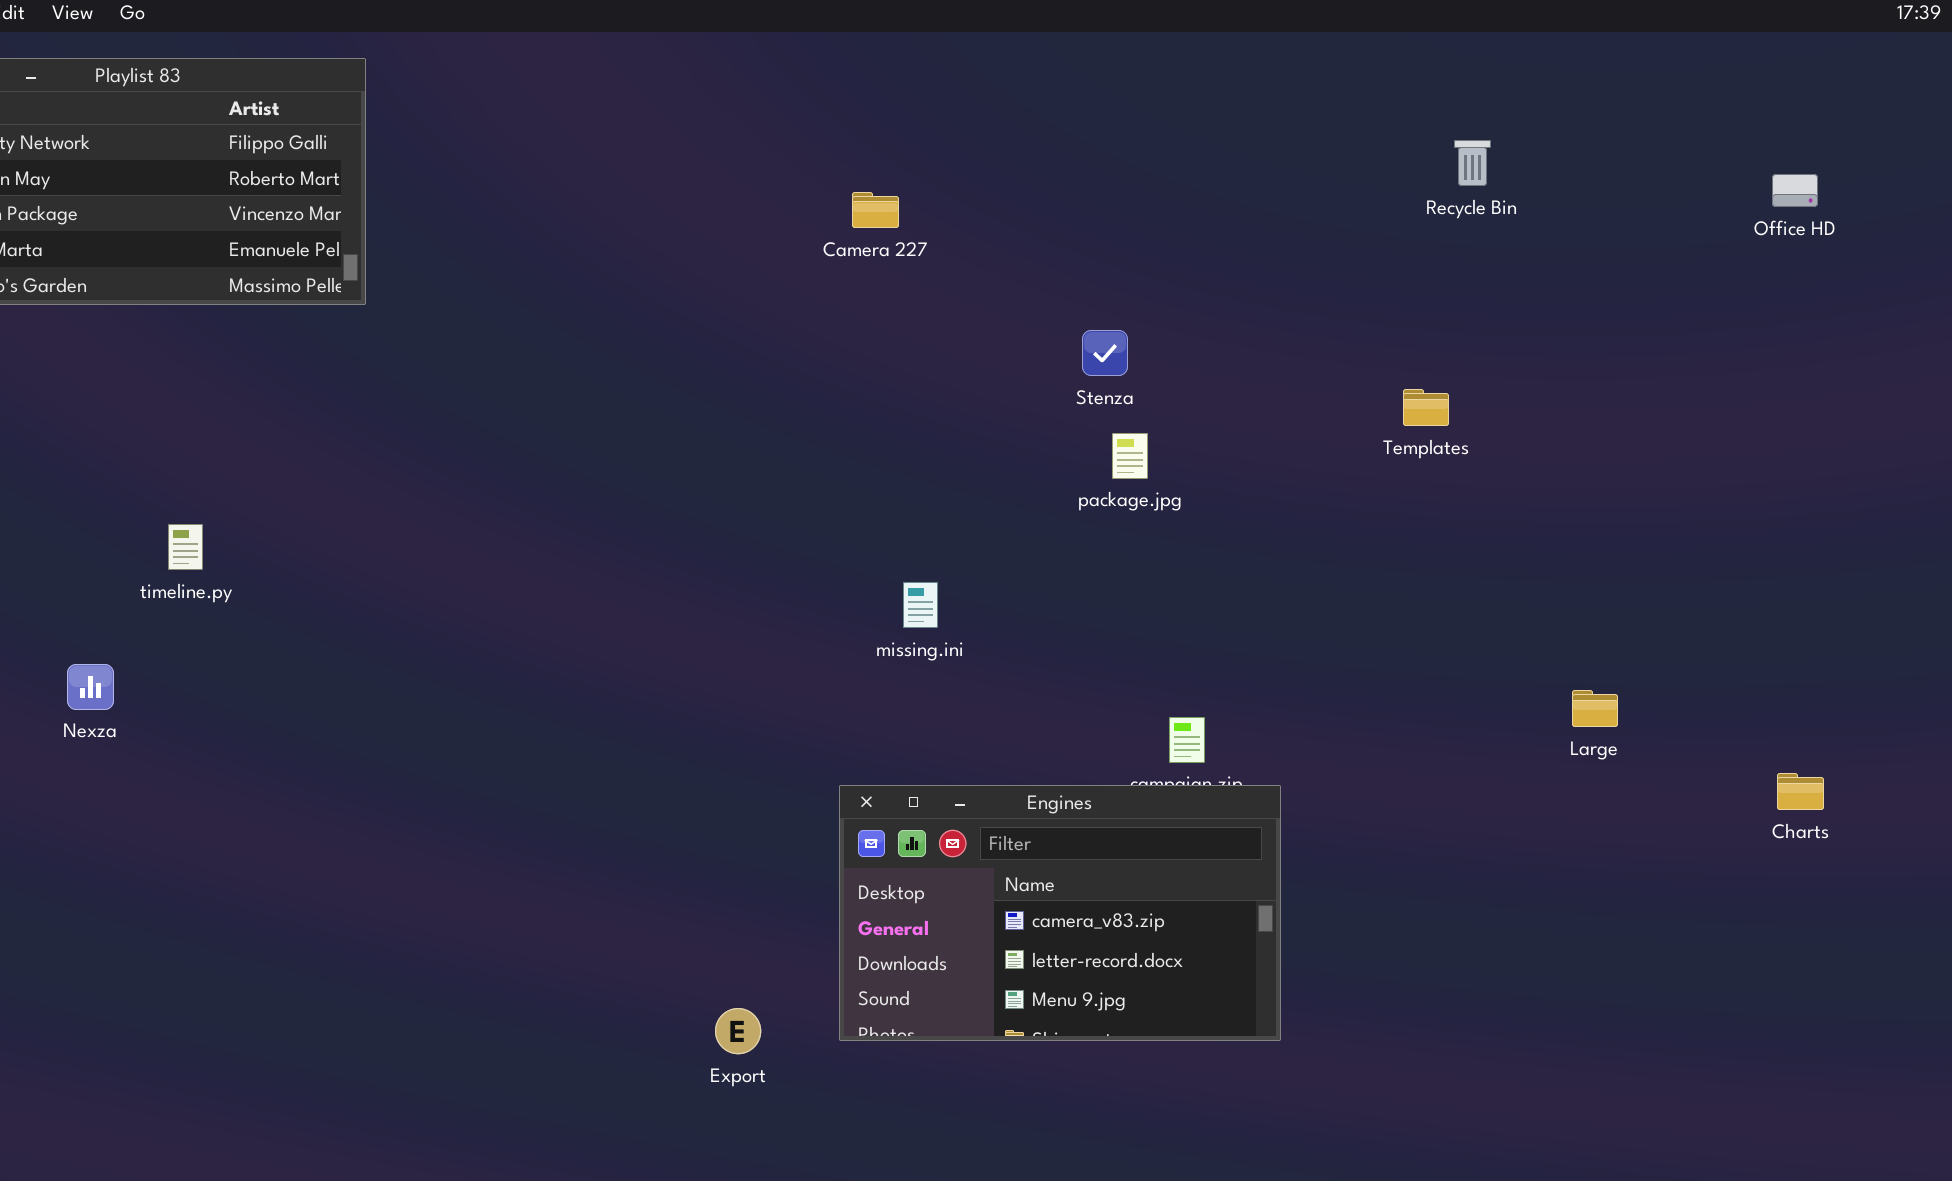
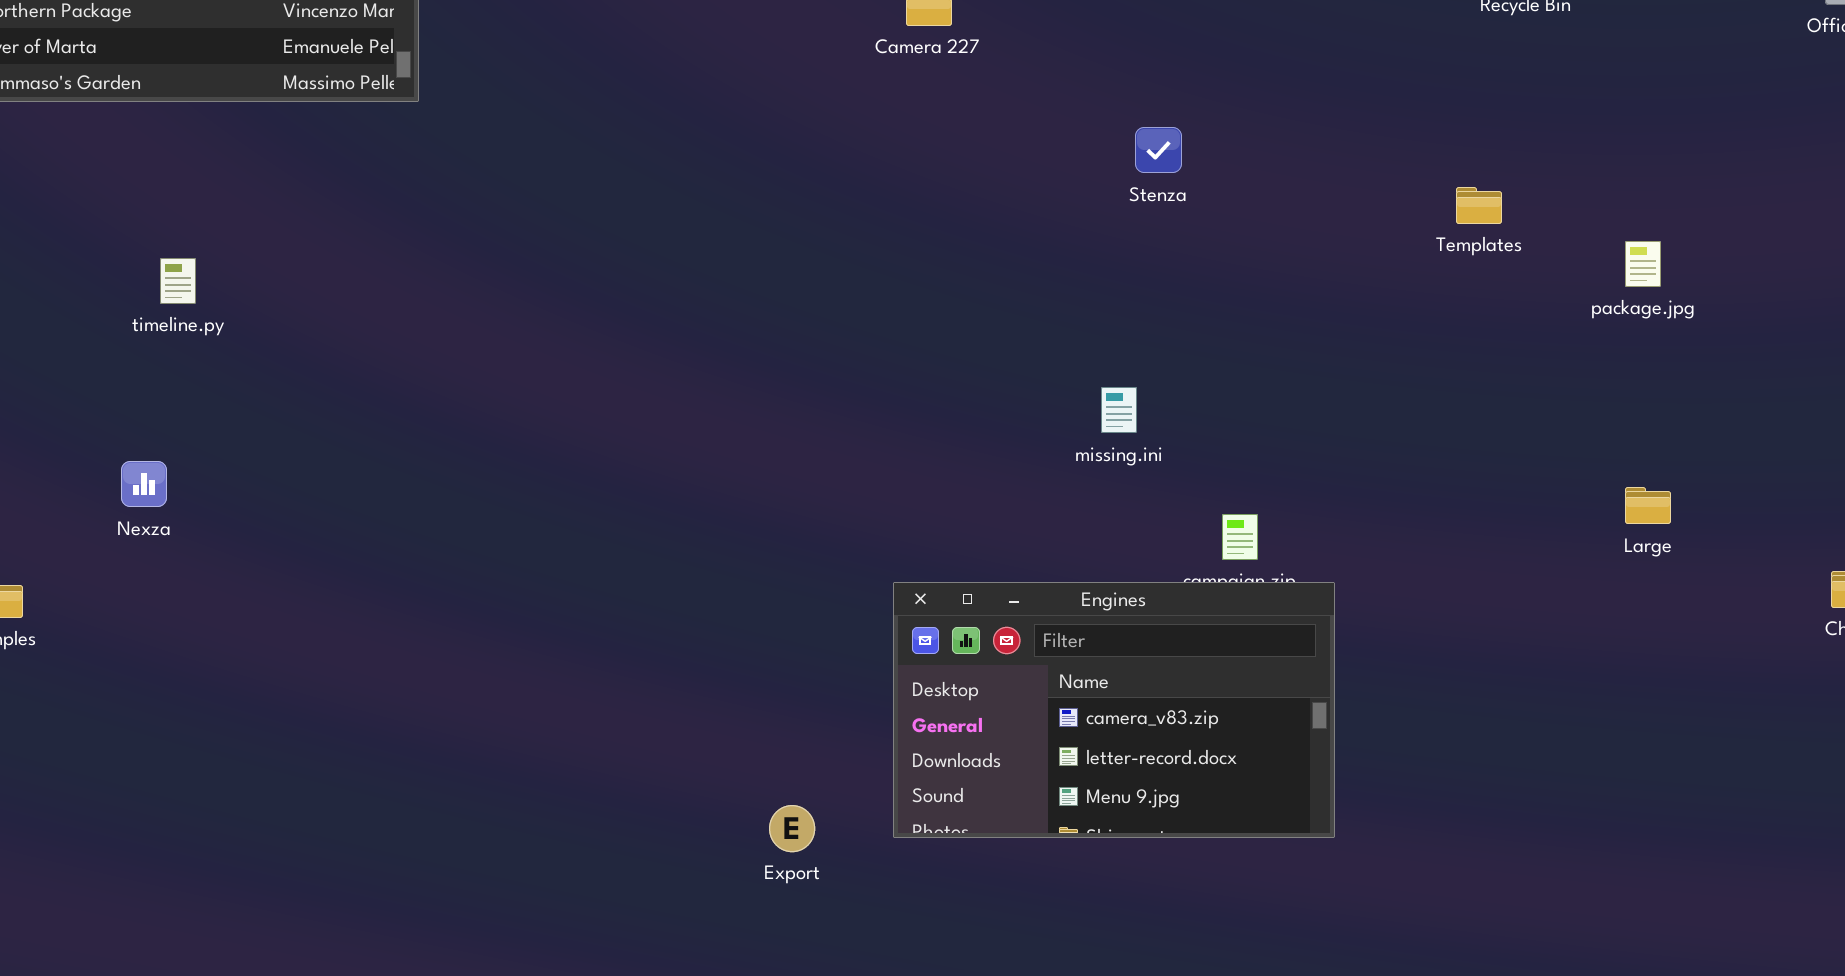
package.jpg: [1112,433,1148,479] -> [1625,241,1661,287], moved
timeline.py: [168,524,203,570] -> [160,258,196,304], moved
missing.ini: [903,582,938,628] -> [1101,387,1137,433], moved

